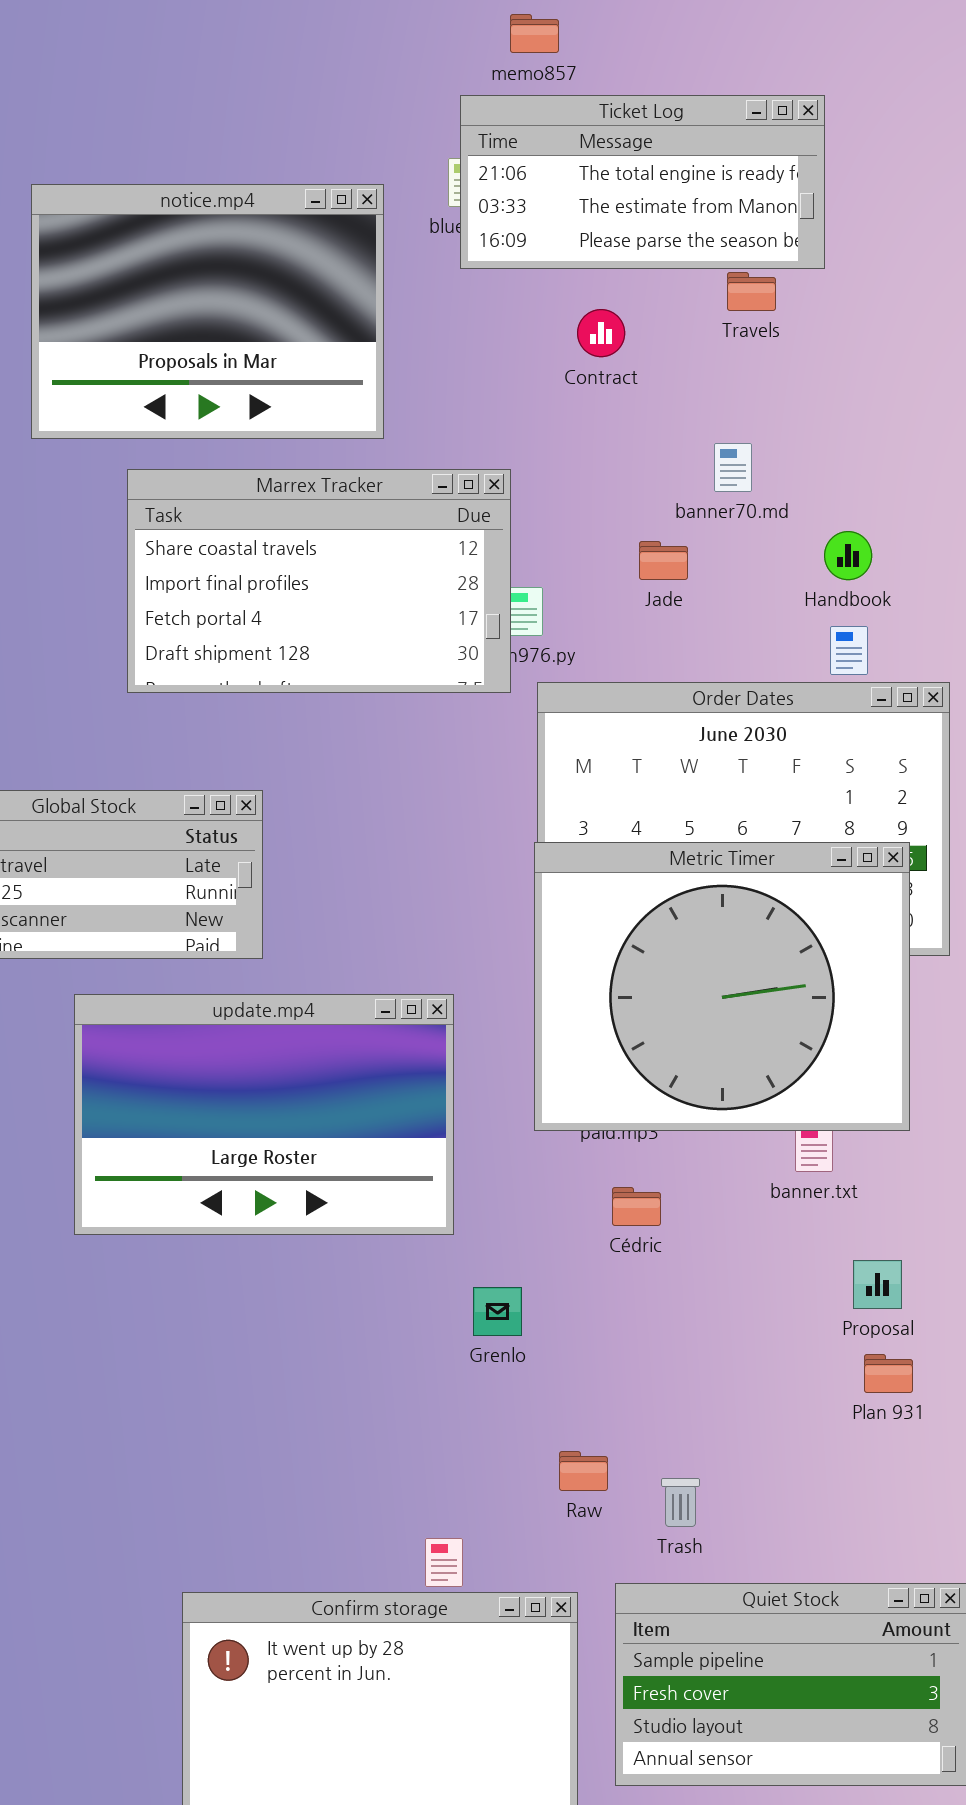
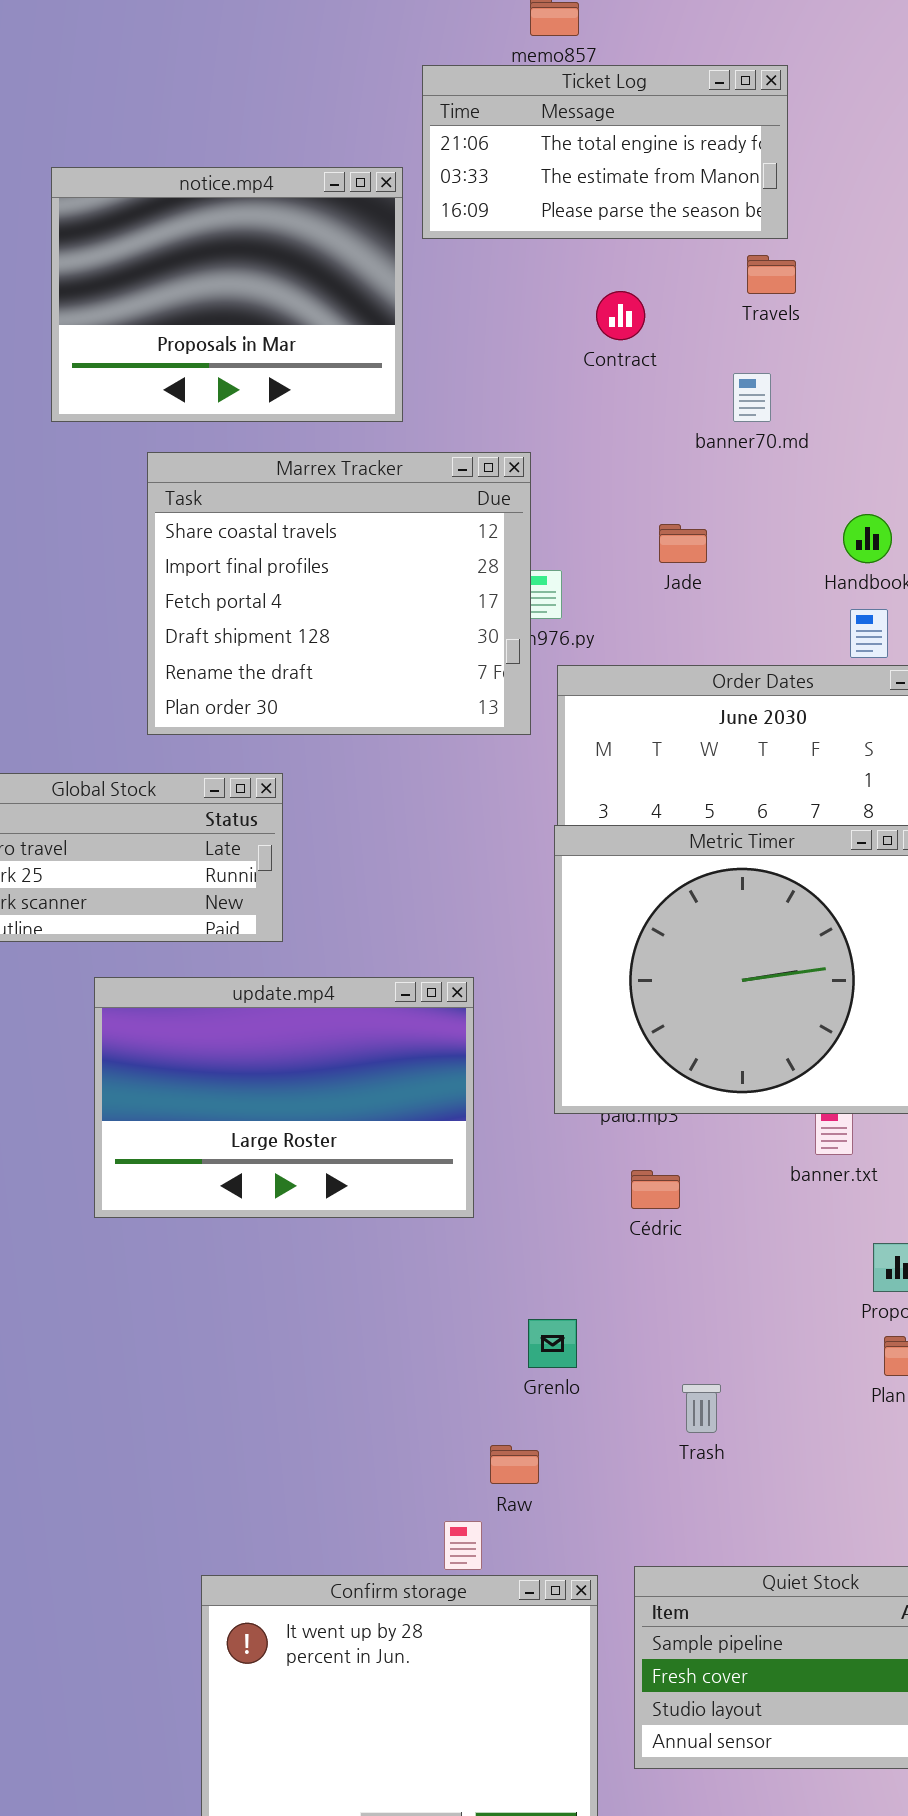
Ticket Log: [460,95,825,269] -> [422,65,788,239], moved
banner70.md: [714,443,752,492] -> [733,373,771,422], moved
Marrex Tracker: [127,469,511,693] -> [147,452,531,735], resized
Grenlo: [473,1287,522,1336] -> [528,1319,577,1368], moved
Raw: [559,1451,608,1491] -> [490,1445,539,1484], moved
Trash: [661,1478,700,1527] -> [682,1384,721,1433], moved

